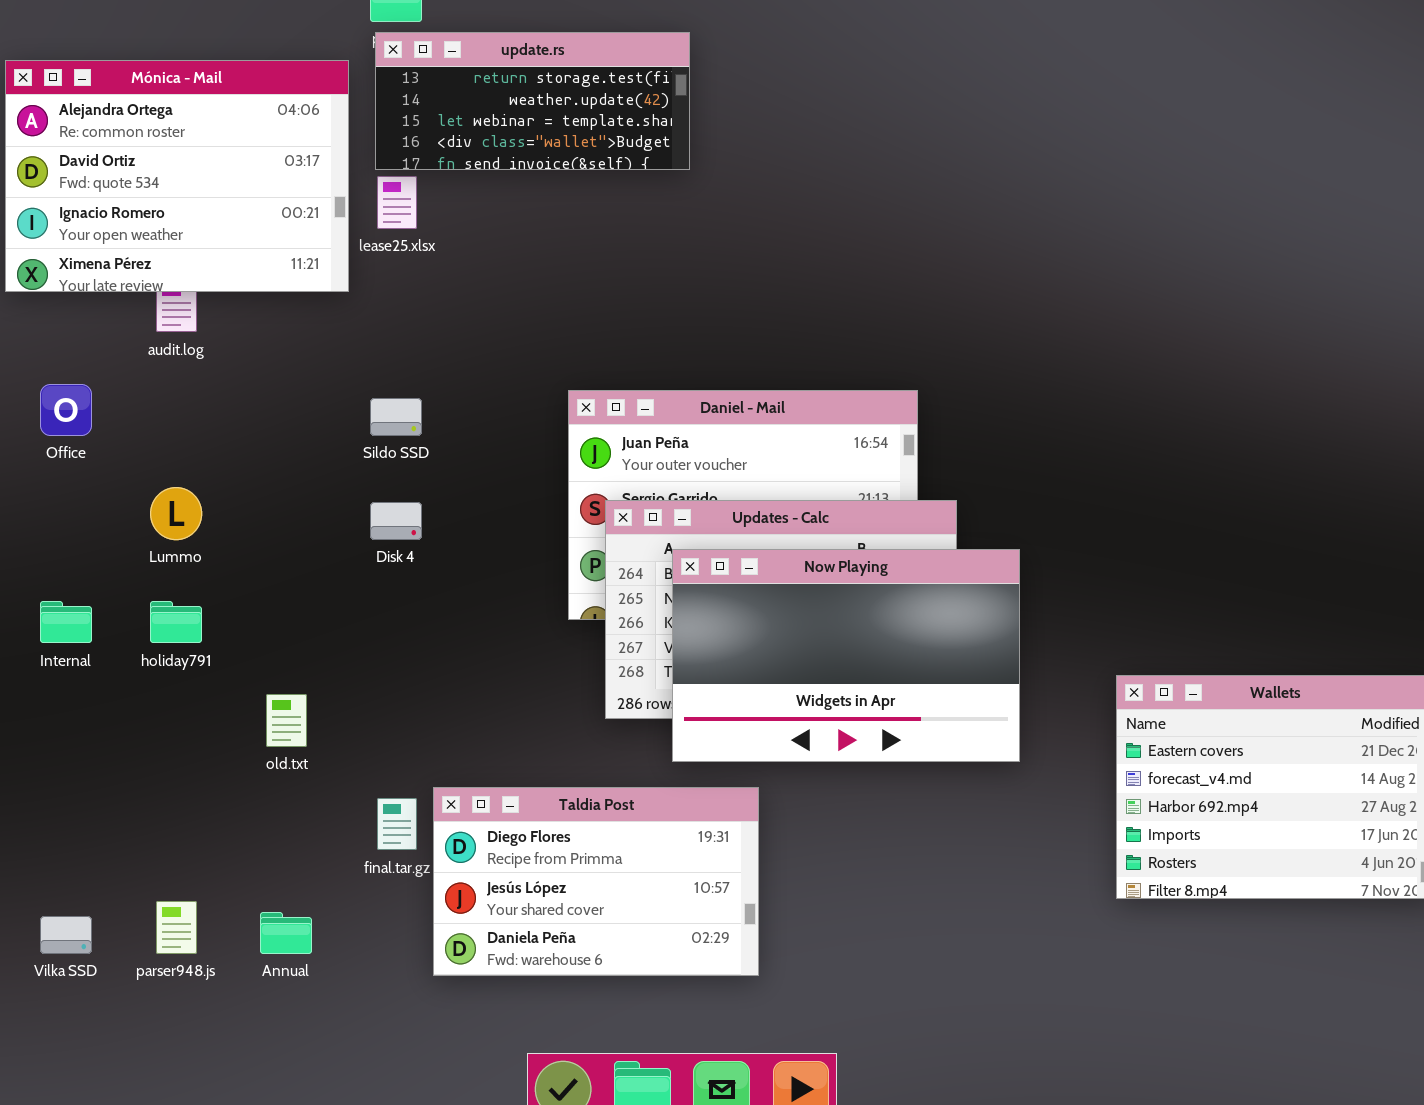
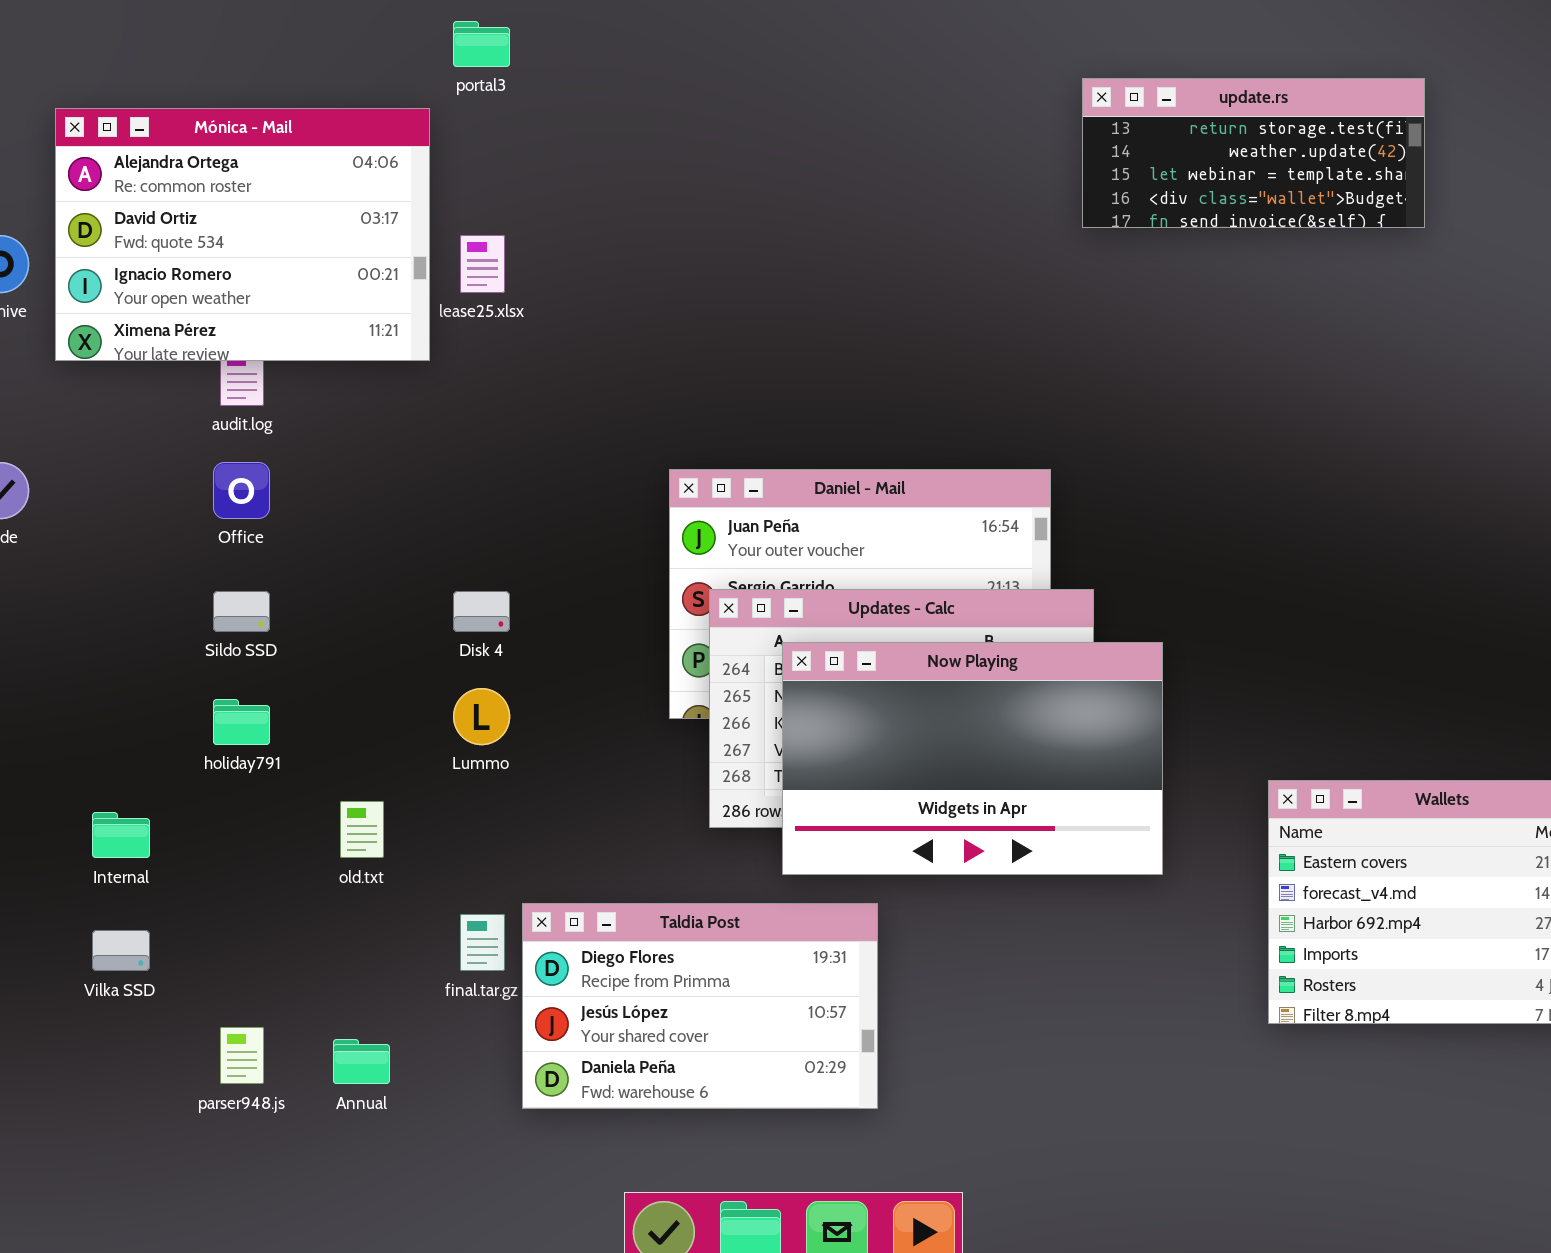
update.rs: [375,32,690,170] -> [1082,78,1425,228], moved
Office: [40,384,92,436] -> [213,462,270,519], moved
Sildo SSD: [370,398,422,436] -> [213,591,270,632], moved
Lummo: [150,487,202,540] -> [453,688,510,745], moved
Internal: [40,601,92,643] -> [92,812,150,858], moved
Vilka SSD: [40,916,92,954] -> [92,930,150,971], moved

